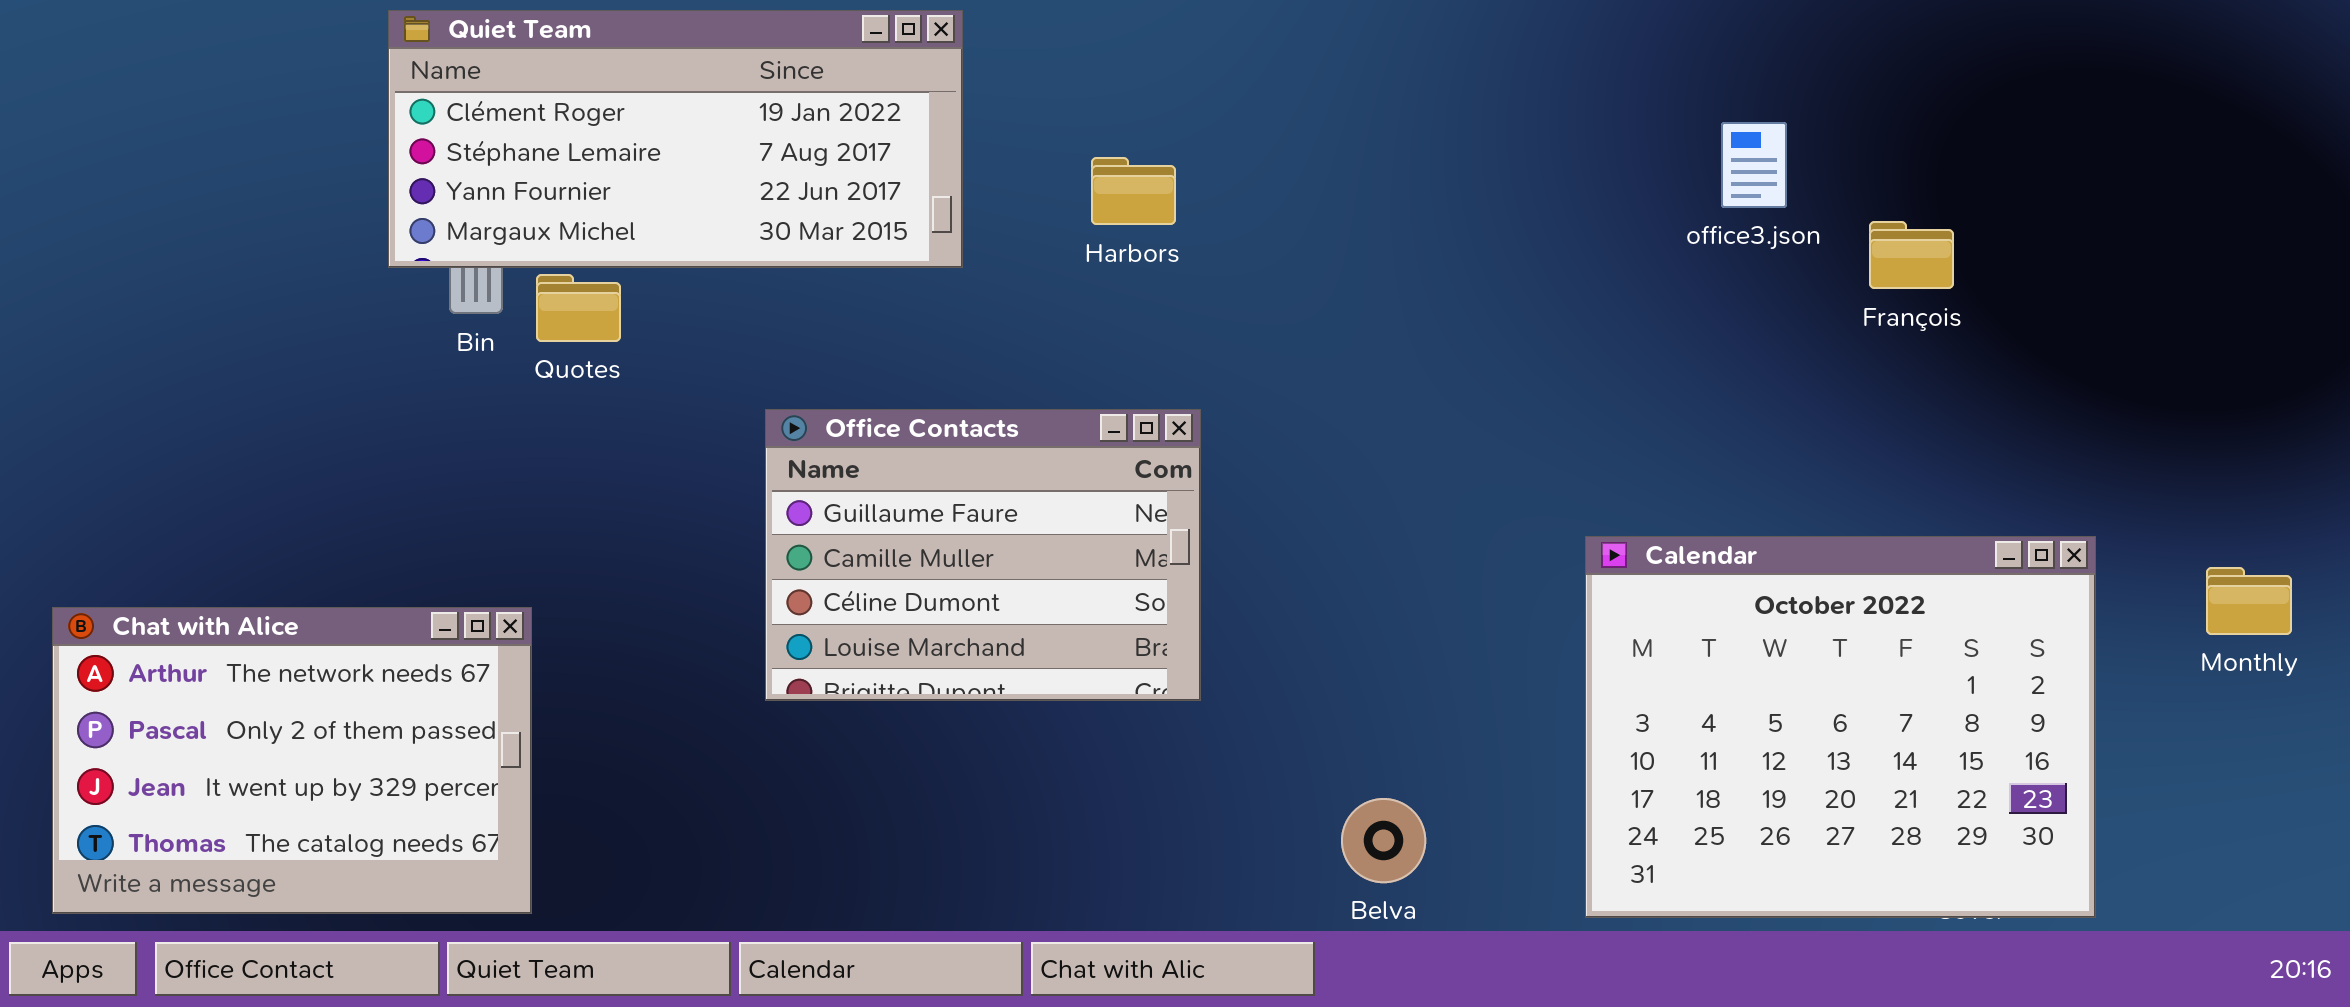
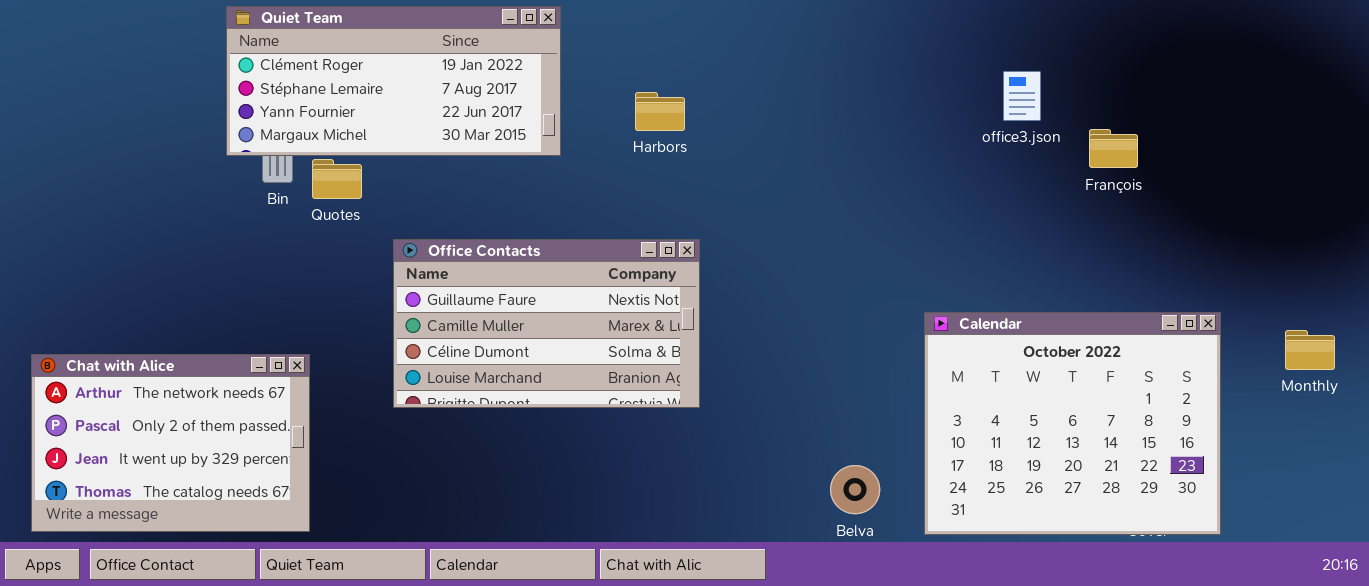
Office Contacts: [765,409,1201,701] -> [393,239,700,408], resized
Belva: [1341,798,1426,883] -> [830,465,880,514], moved

